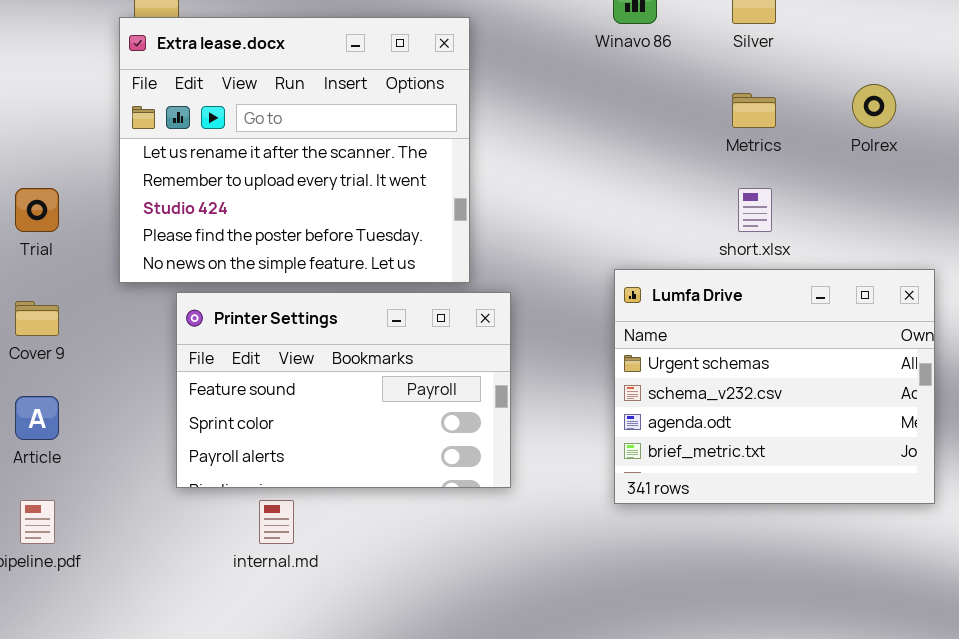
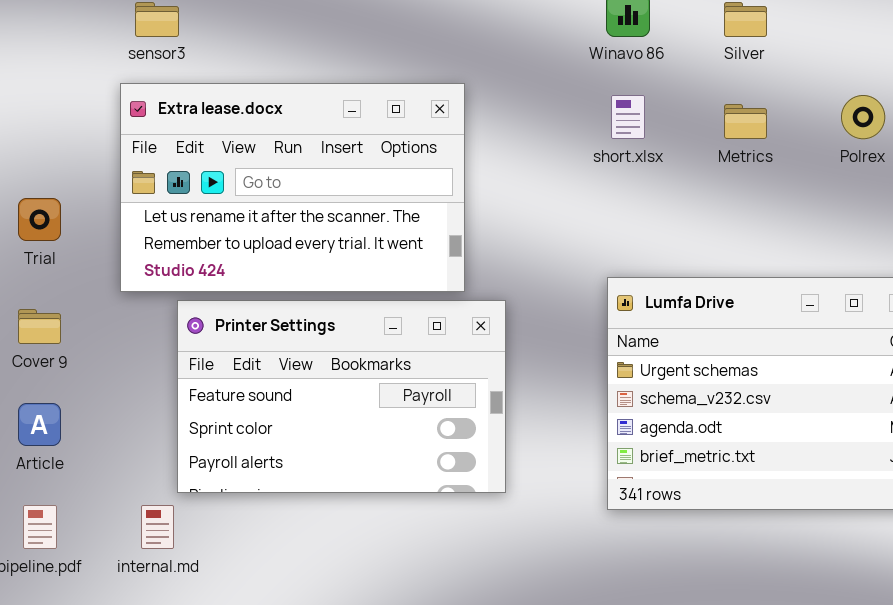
Extra lease.docx: [119,17,470,283] -> [120,83,465,292], resized
short.xlsx: [738,188,772,232] -> [611,95,645,139], moved
internal.md: [259,500,294,544] -> [141,505,174,549], moved

